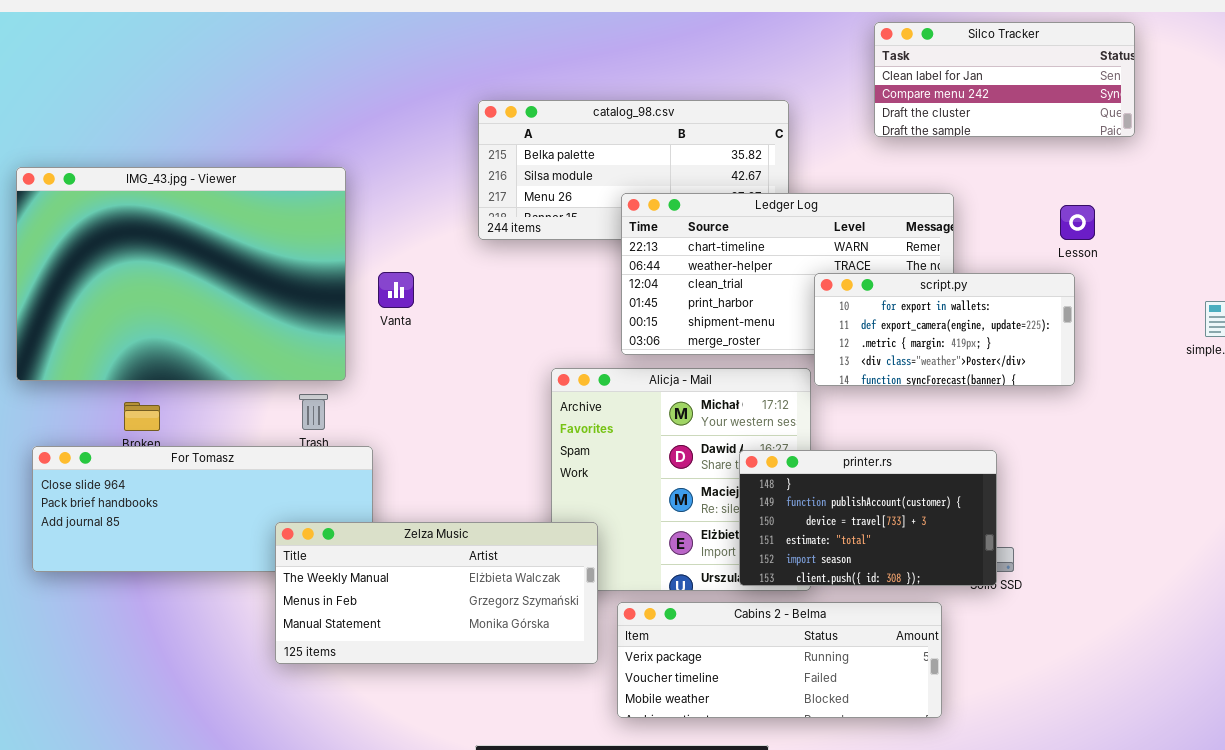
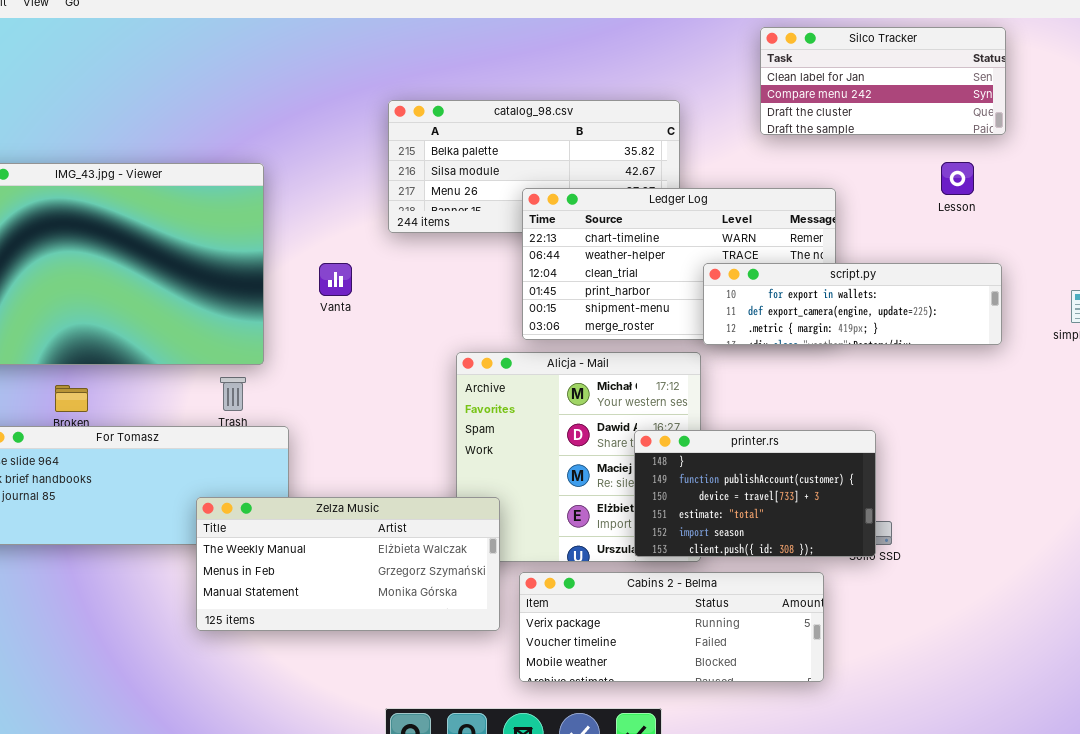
Lesson: [1060,205,1095,240] -> [941,162,974,195], moved
Vanta: [378,272,414,308] -> [319,263,352,296], moved
script.py: [814,273,1075,386] -> [703,263,1002,345], resized

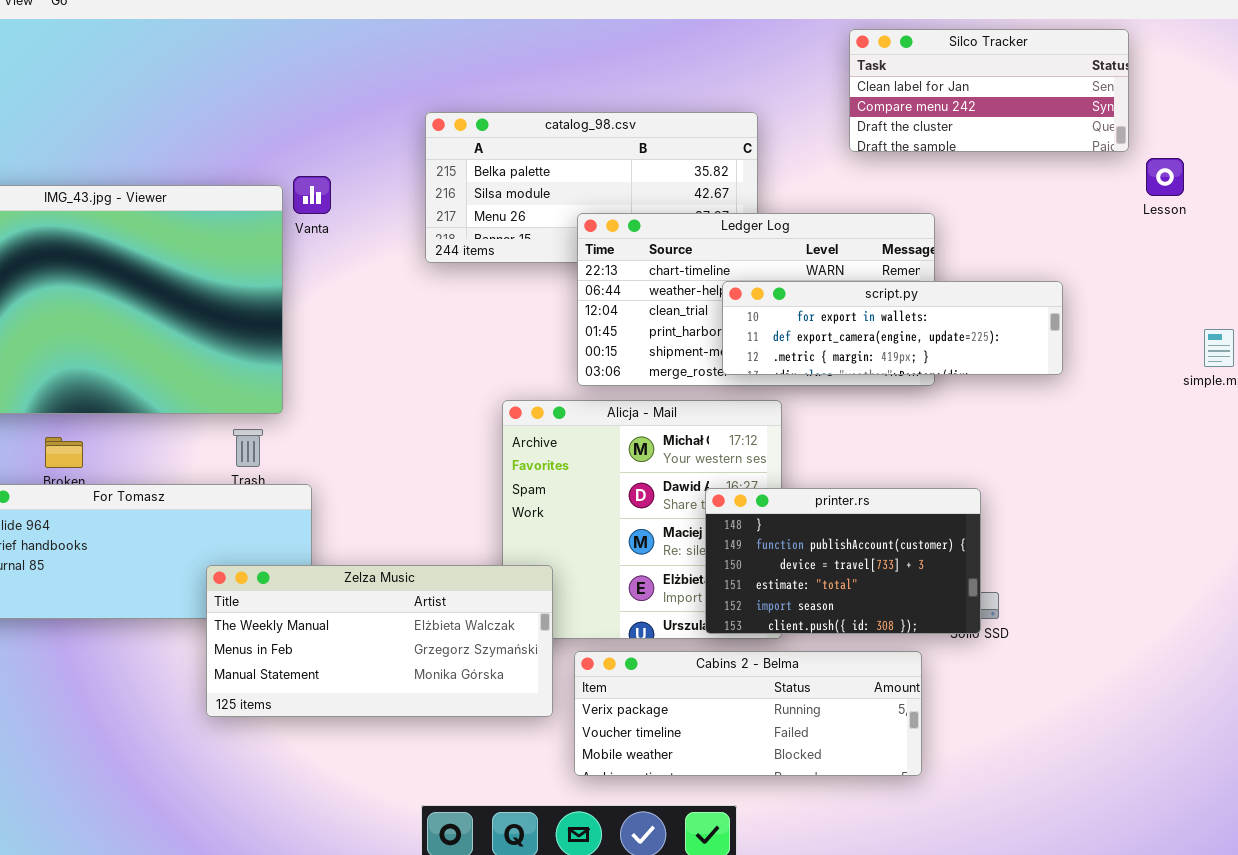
Lesson: [941,162,974,195] -> [1146,158,1184,196], moved
Vanta: [319,263,352,296] -> [293,176,331,214], moved
script.py: [703,263,1002,345] -> [722,281,1063,375], moved

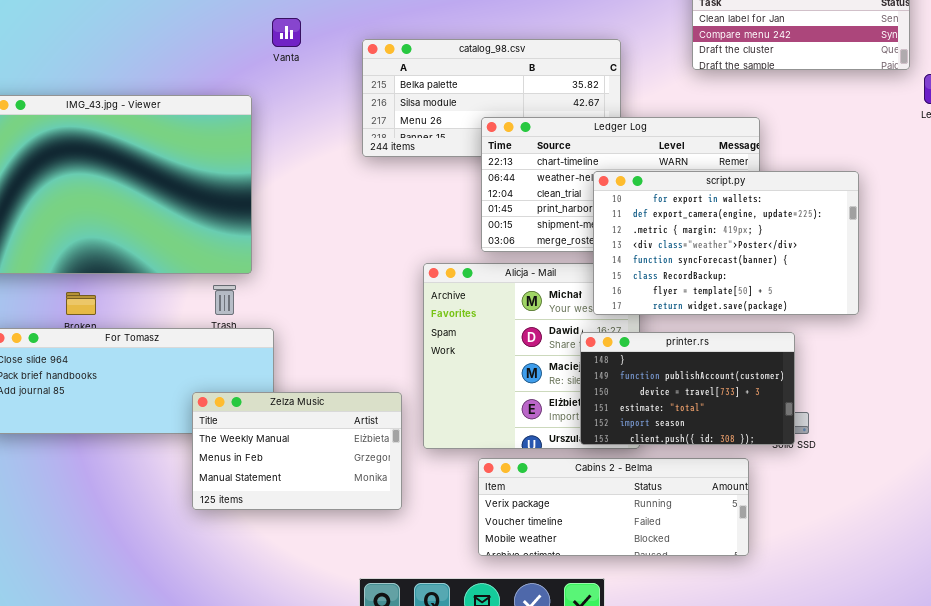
Vanta: [293,176,331,214] -> [272,18,301,47], moved
script.py: [722,281,1063,375] -> [593,171,859,315], resized
Zelza Music: [206,565,553,717] -> [192,392,402,510], resized

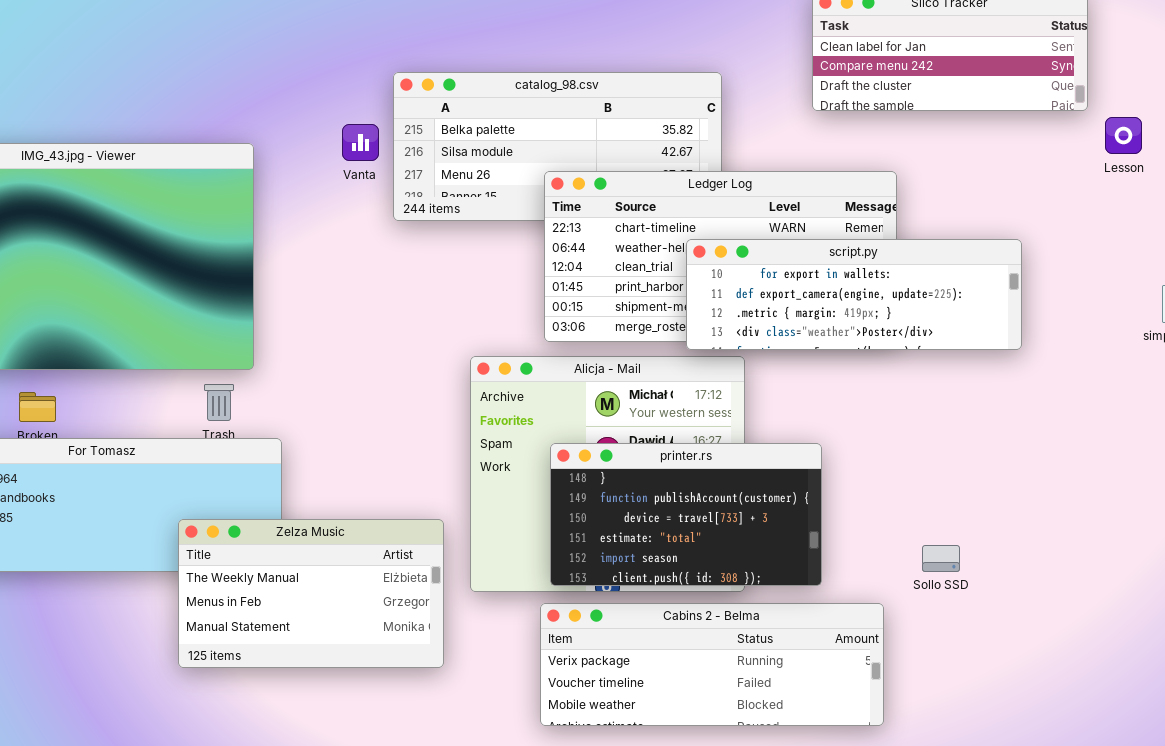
Vanta: [272,18,301,47] -> [342,124,379,161], moved
script.py: [593,171,859,315] -> [686,239,1022,350], resized
printer.rs: [580,332,795,445] -> [550,443,822,586], moved

